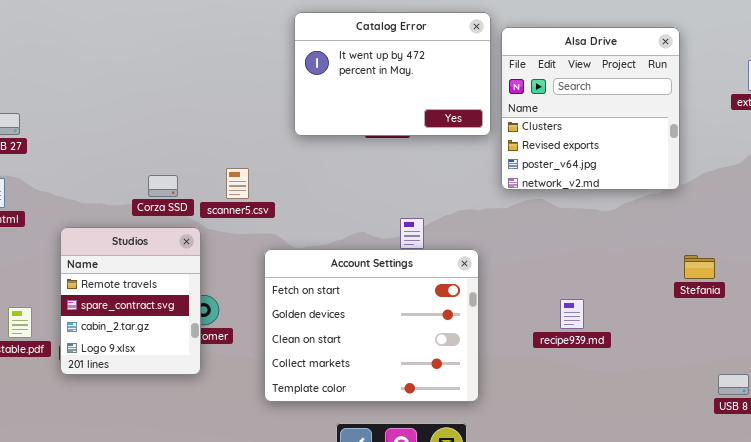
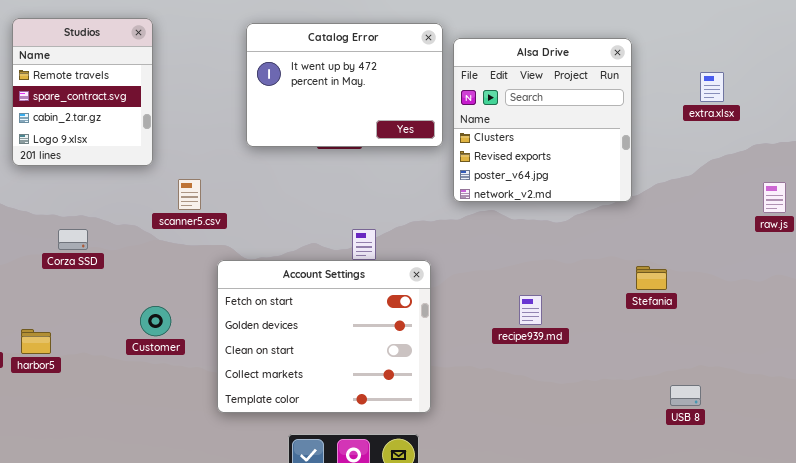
Corza SSD: [148,175,178,197] -> [58,229,88,250], moved
Studios: [60,227,201,375] -> [12,18,153,166], moved
recipe939.md: [560,299,584,329] -> [519,295,542,325], moved

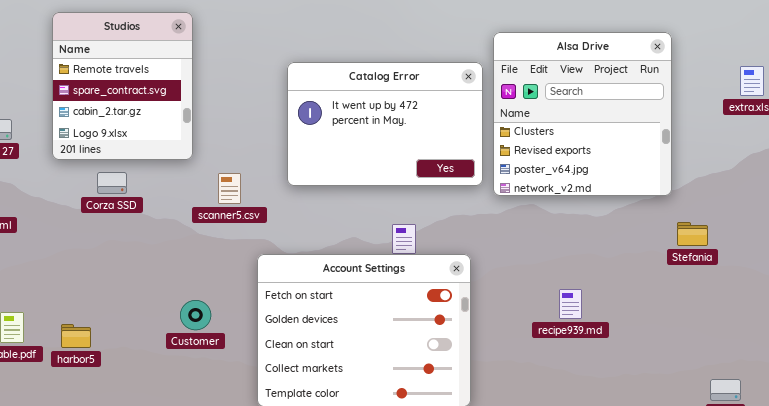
Catalog Error: [246,23,443,147] -> [287,62,483,186], moved
Corza SSD: [58,229,88,250] -> [97,172,127,194], moved
Stefania: [636,266,667,290] -> [677,222,708,246], moved

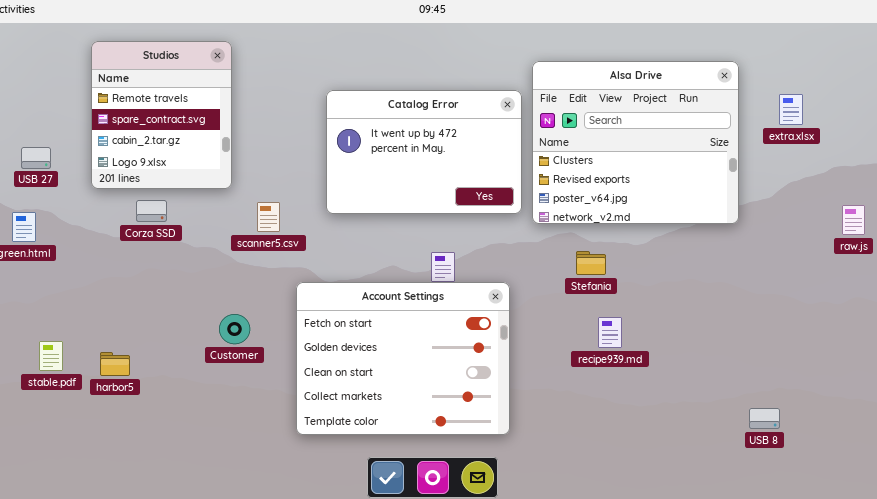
Alsa Drive: [493,32,672,196] -> [532,61,739,224], resized
Stefania: [677,222,708,246] -> [576,251,606,275], moved
Customer: [180,300,211,330] -> [219,314,250,344], moved

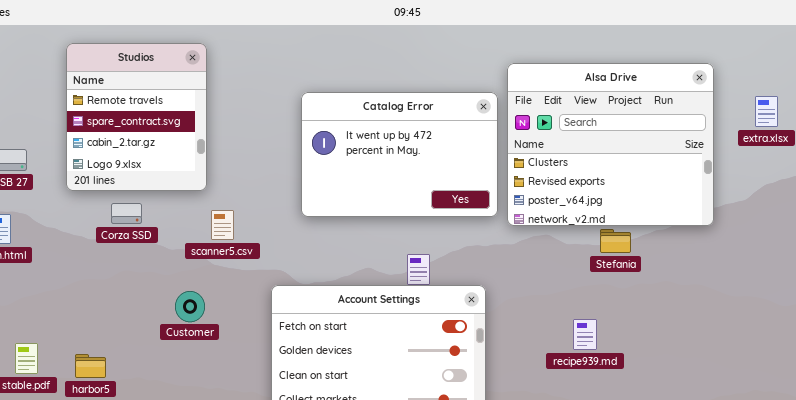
scanner5.csv: [257,202,280,232] -> [211,210,234,240], moved
Stefania: [576,251,606,275] -> [600,229,631,253], moved
Customer: [219,314,250,344] -> [175,291,205,322], moved

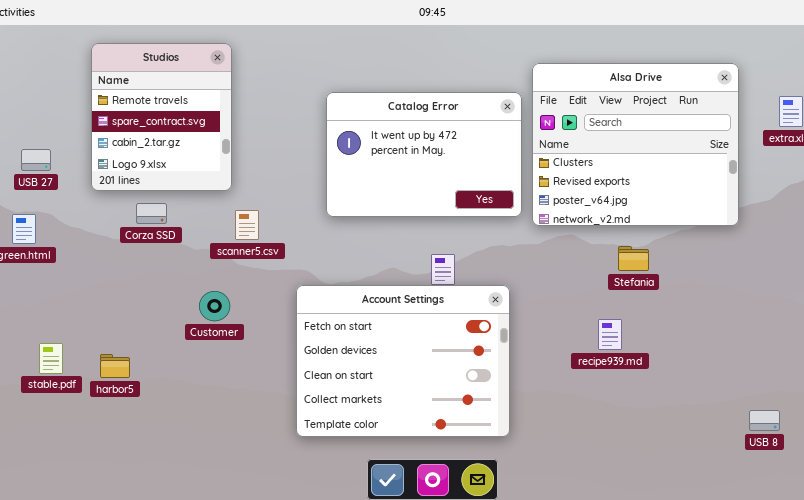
Stefania: [600,229,631,253] -> [618,246,649,271], moved

